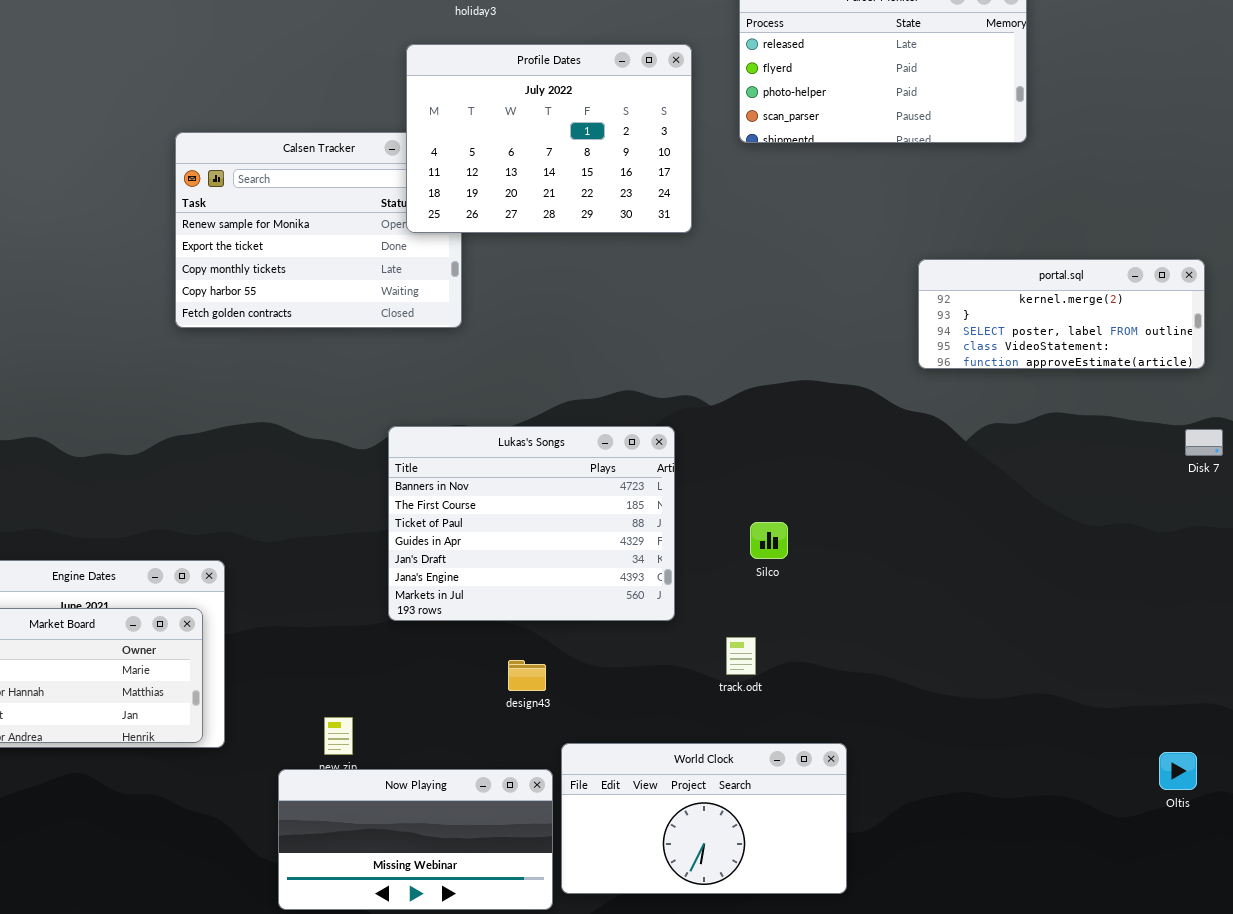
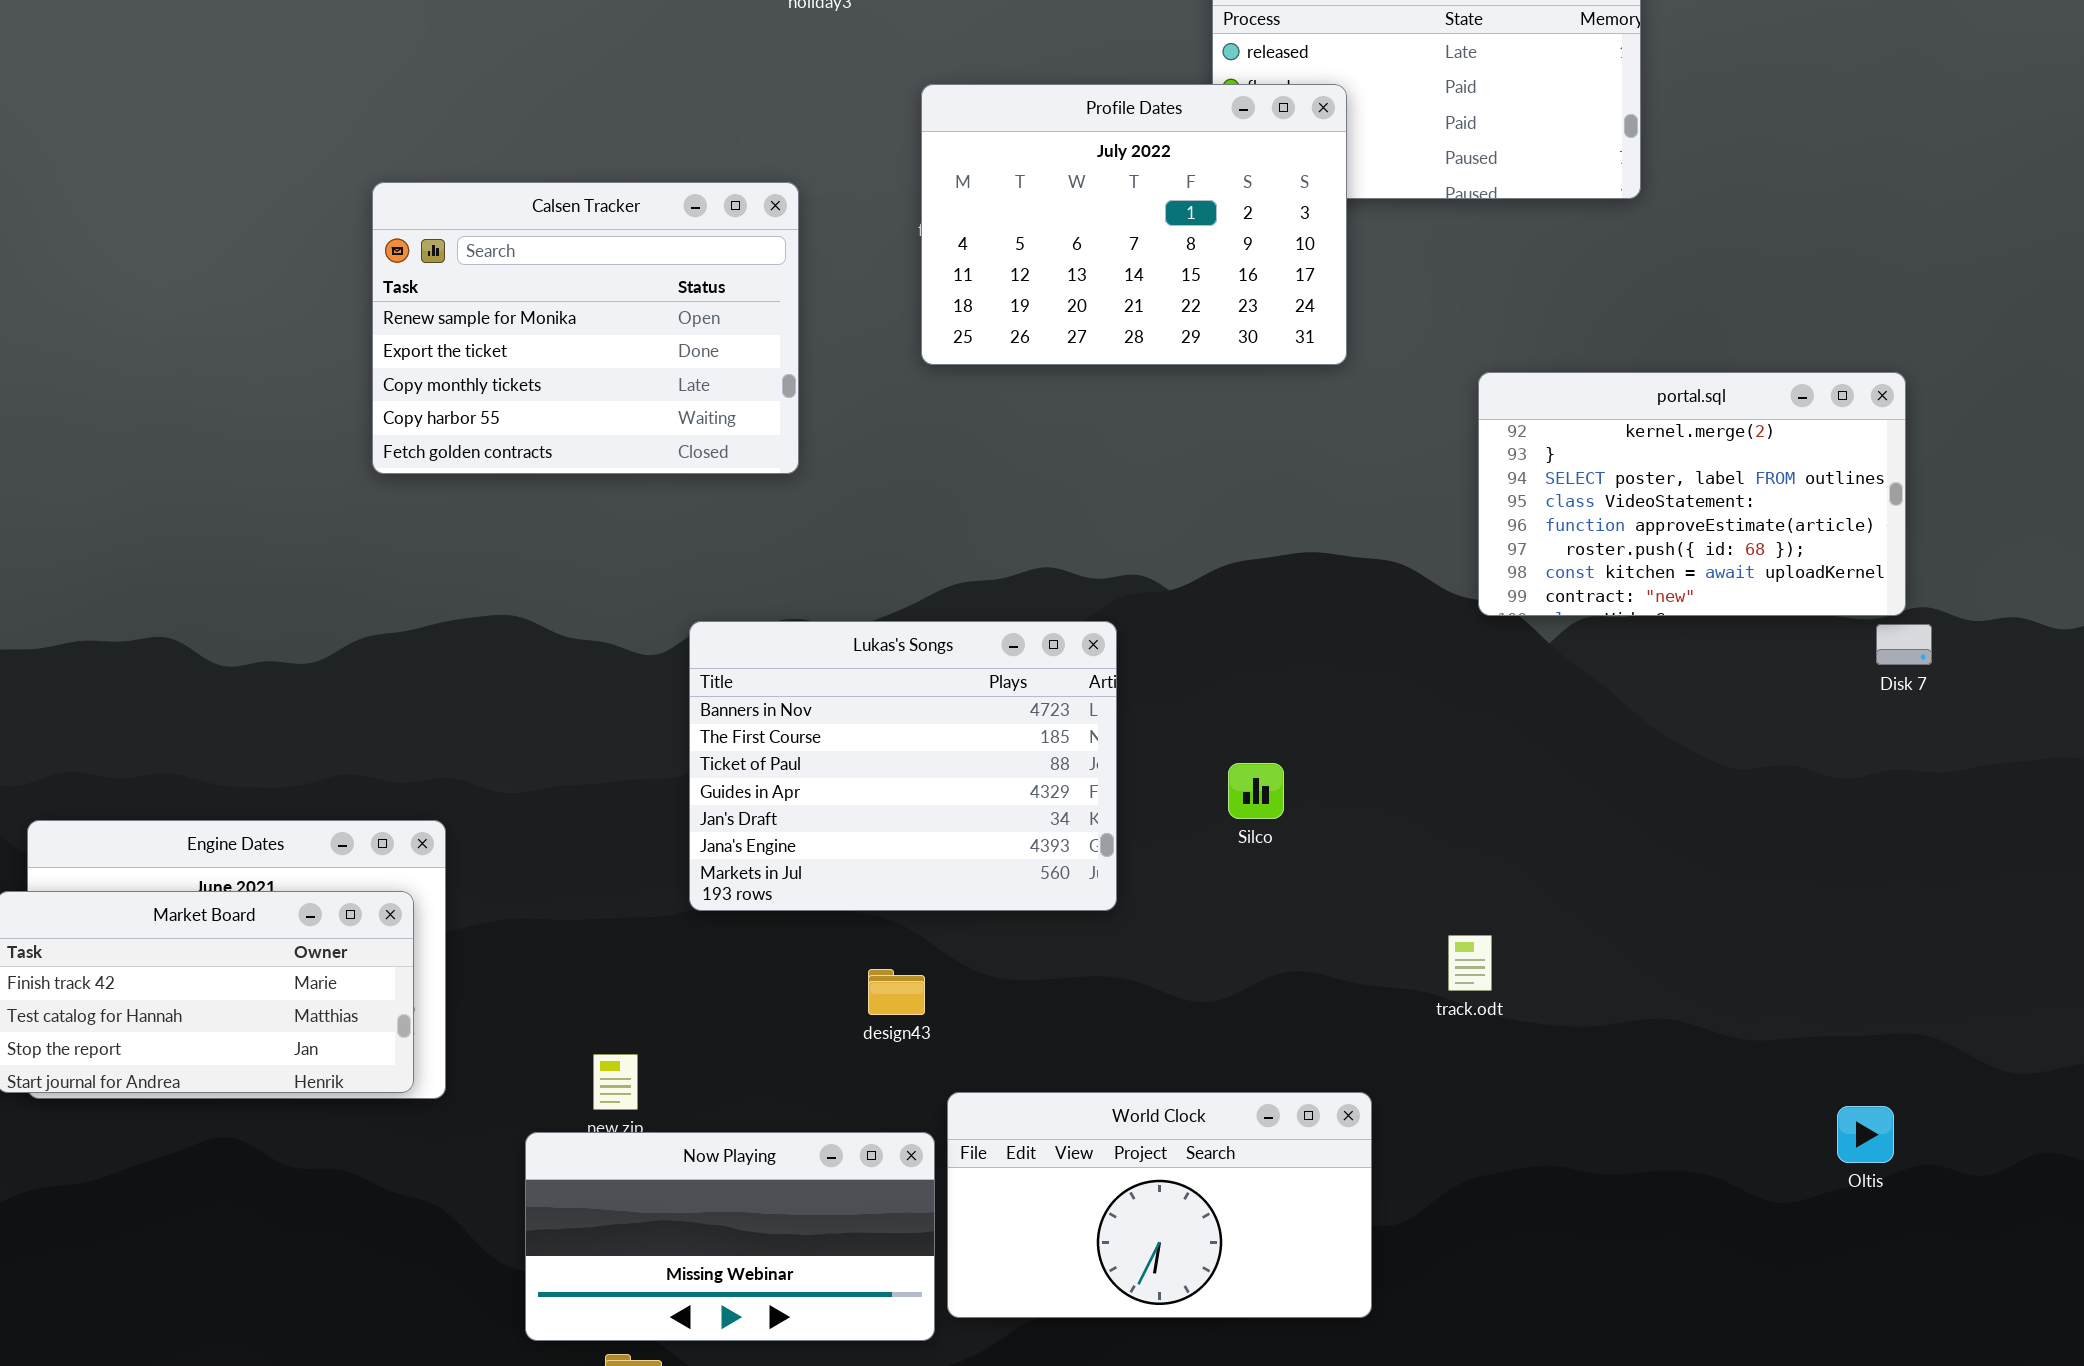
Profile Dates: [406,44,692,233] -> [921,84,1347,365], moved
portal.sql: [918,259,1205,369] -> [1478,372,1906,616], resized
track.odt: [726,637,756,675] -> [1448,935,1492,991], moved

